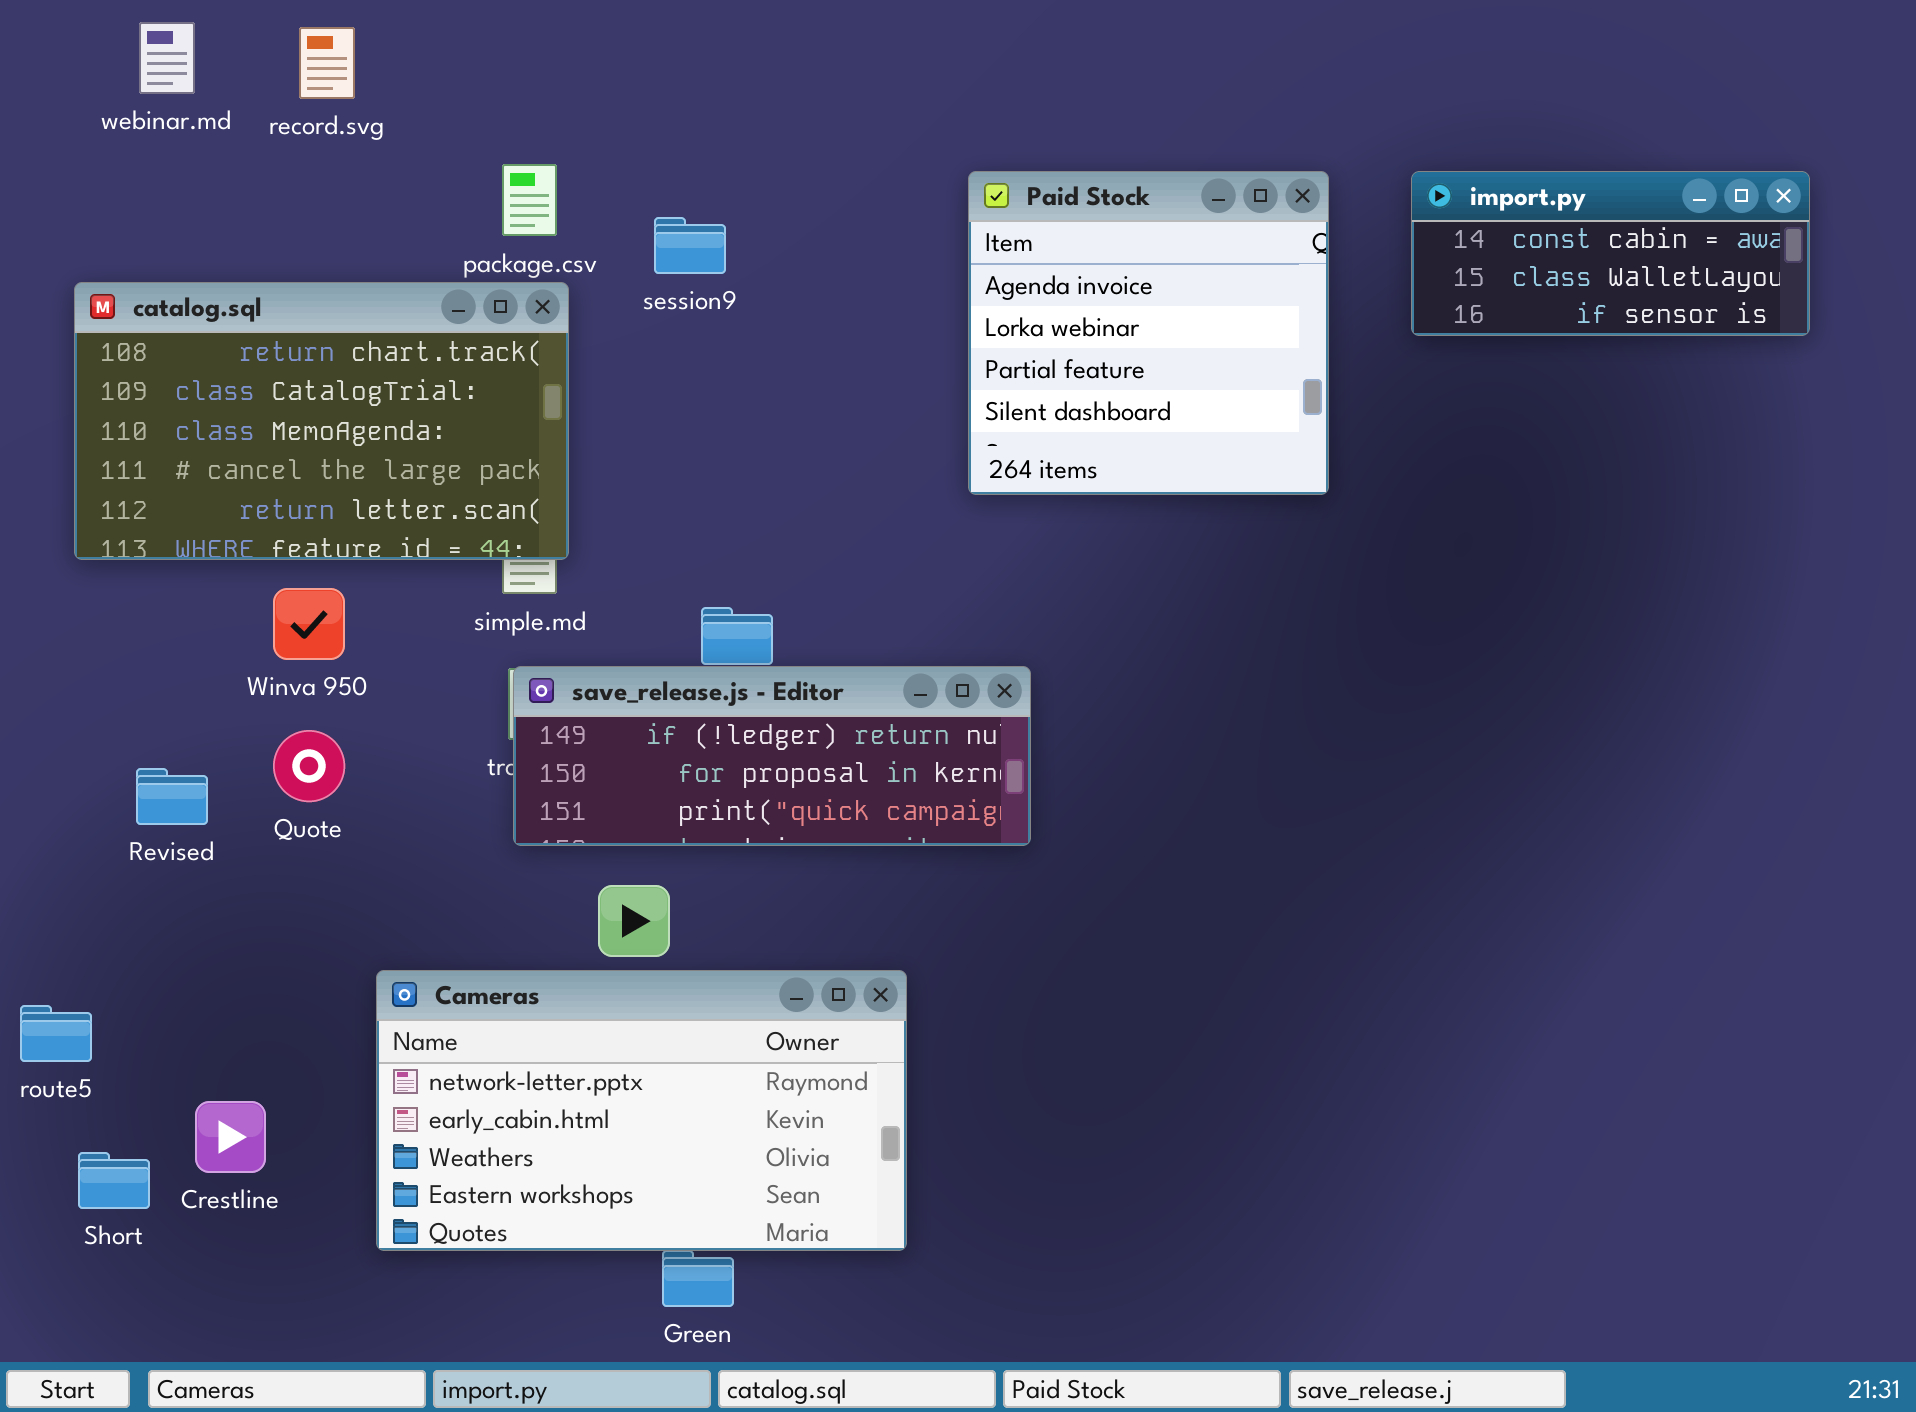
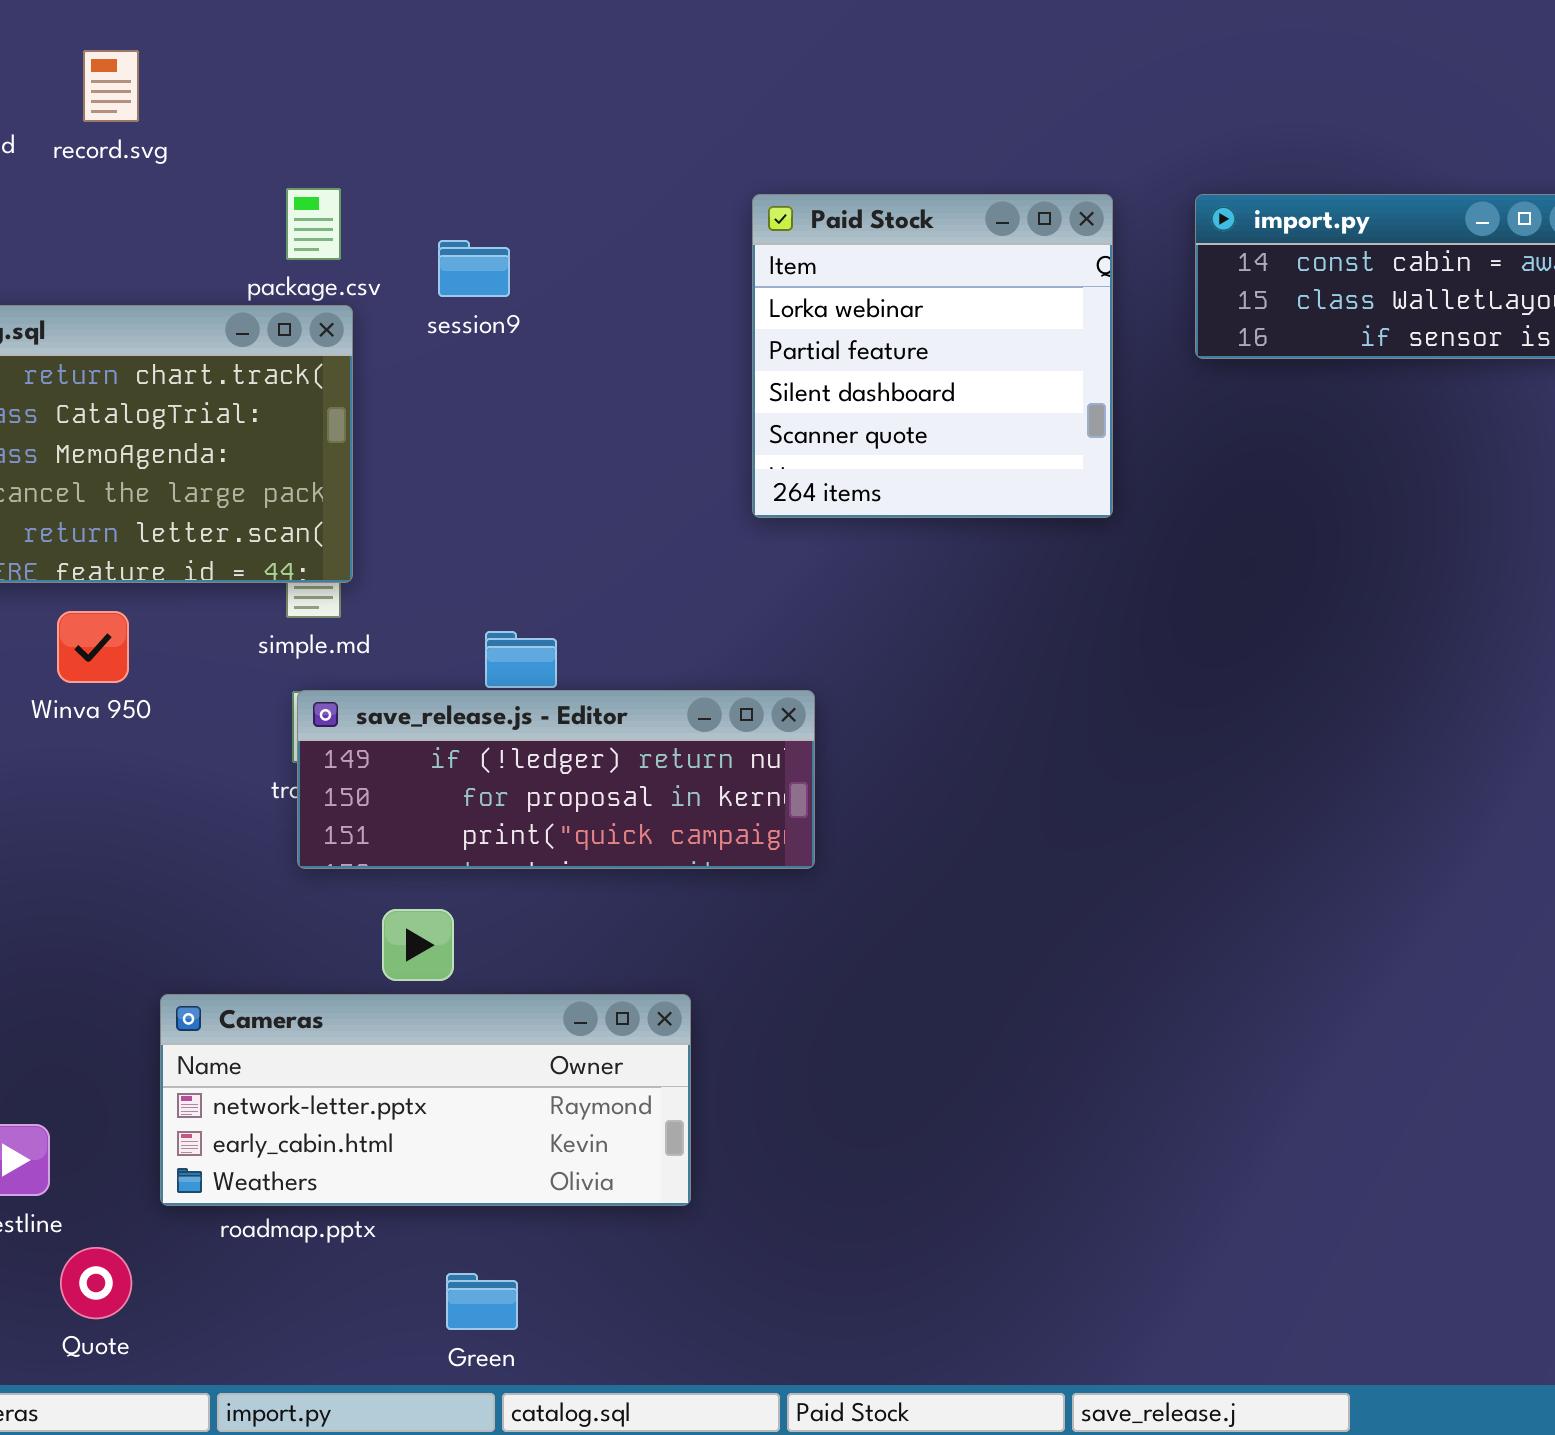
Paid Stock: [968,171,1329,495] -> [752,194,1113,518], scrolled down 1 row
Quote: [273,730,345,802] -> [60,1247,132,1319], moved
Cameras: [376,970,907,1251] -> [160,994,691,1206], resized

